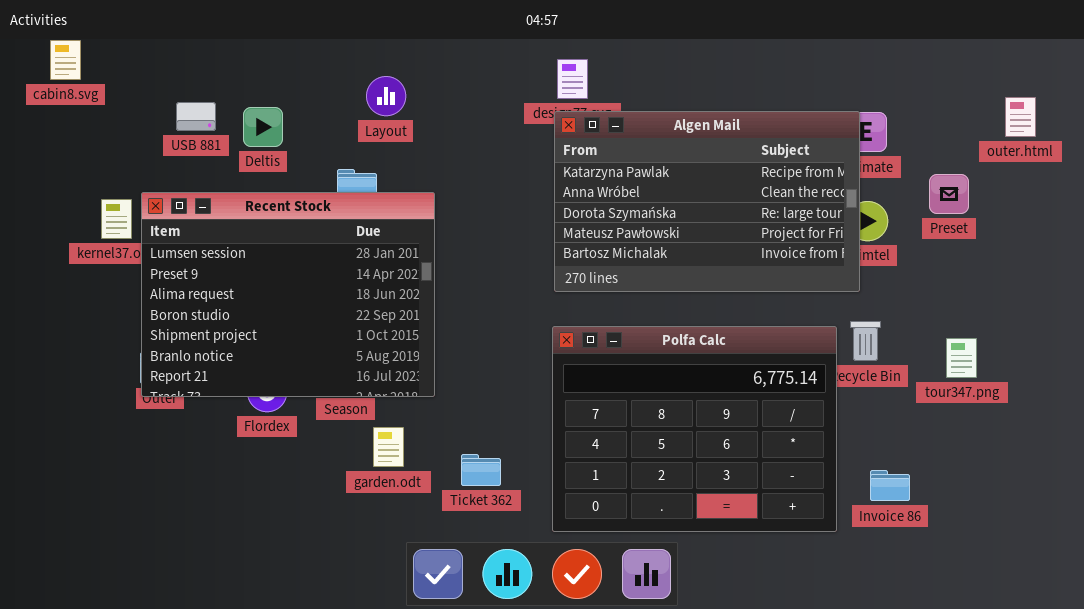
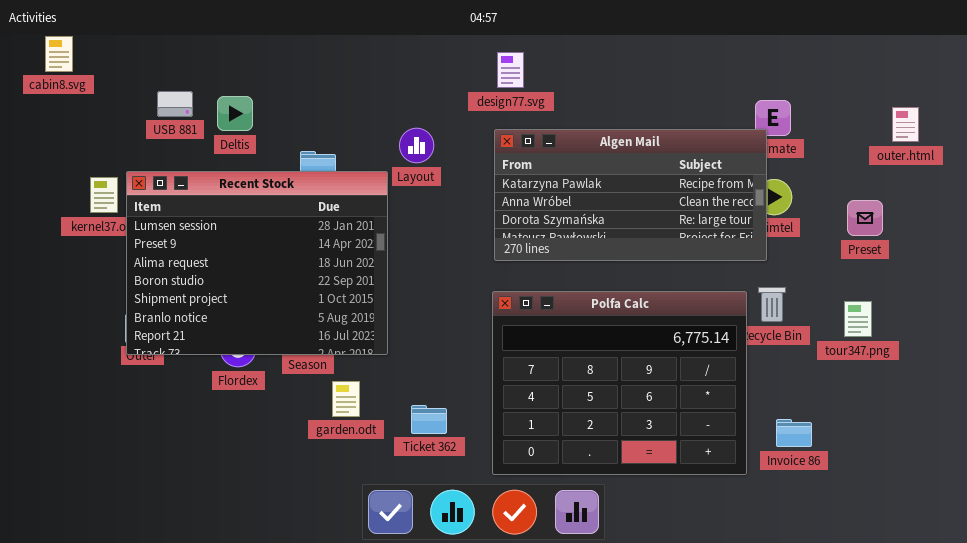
Layout: [366,76,406,116] -> [399,128,434,163], moved
outer.html: [1005,97,1036,137] -> [892,107,919,142], moved
Algen Mail: [554,111,860,292] -> [494,129,767,261], resized
Preset: [929,174,969,214] -> [847,200,883,236], moved

